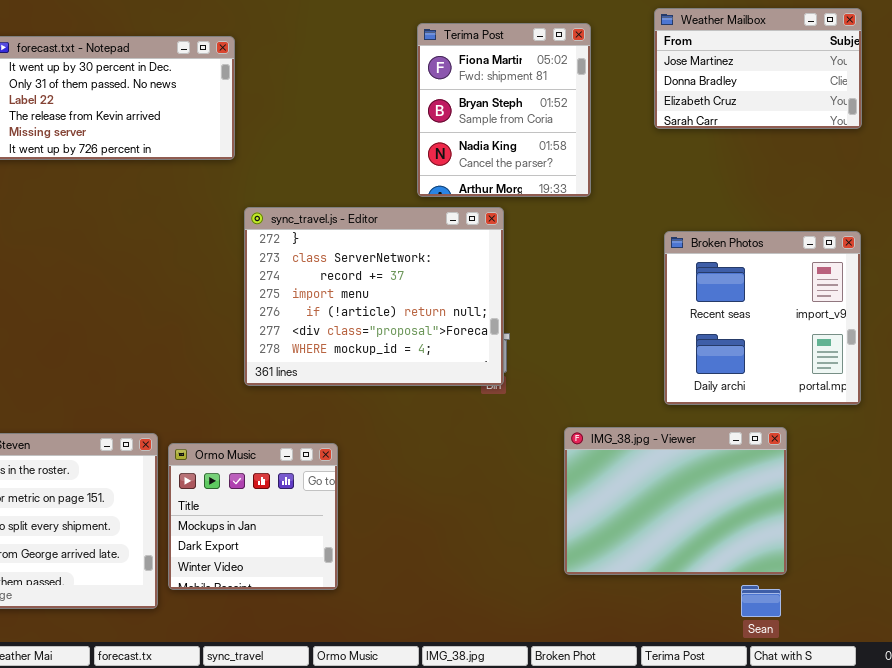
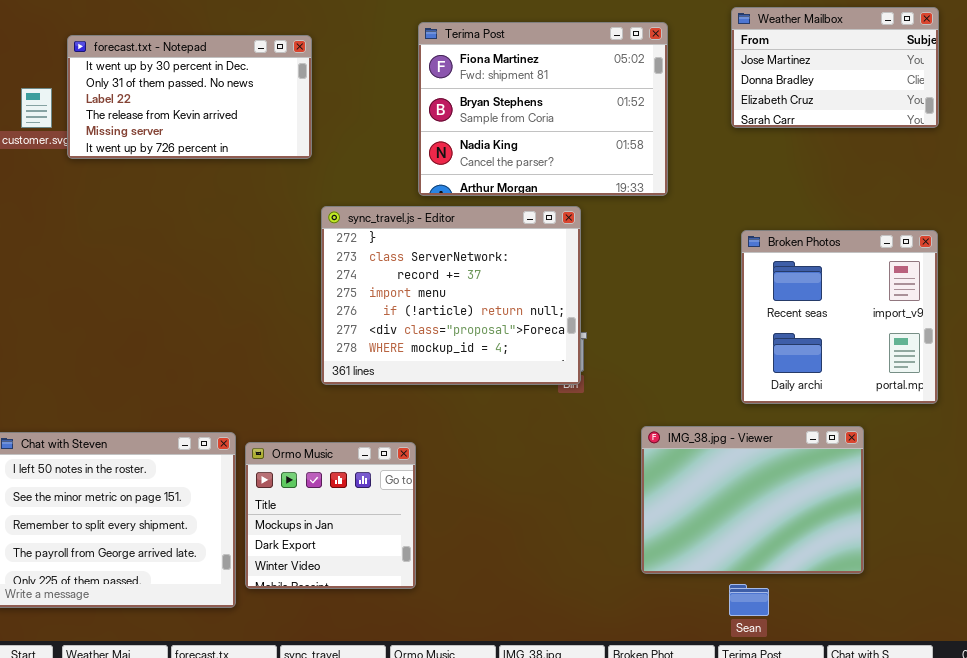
Terima Post: [417,23,591,197] -> [418,22,668,196], resized
Sean: [741,585,781,617] -> [729,584,769,616], moved

